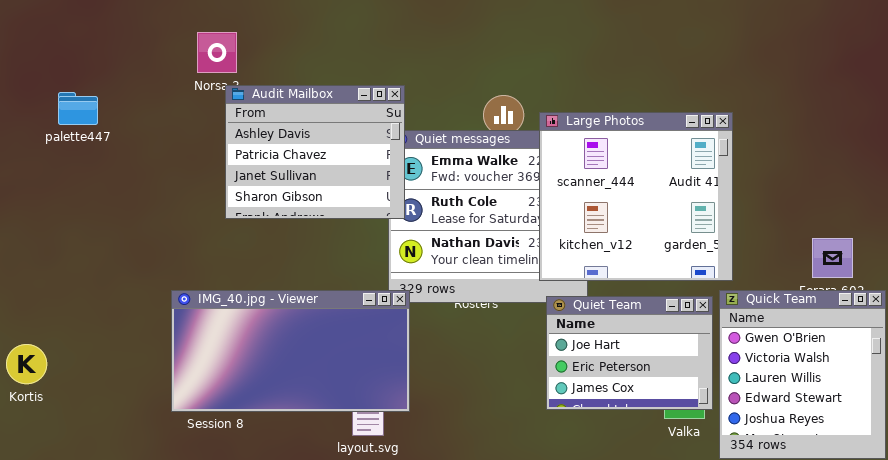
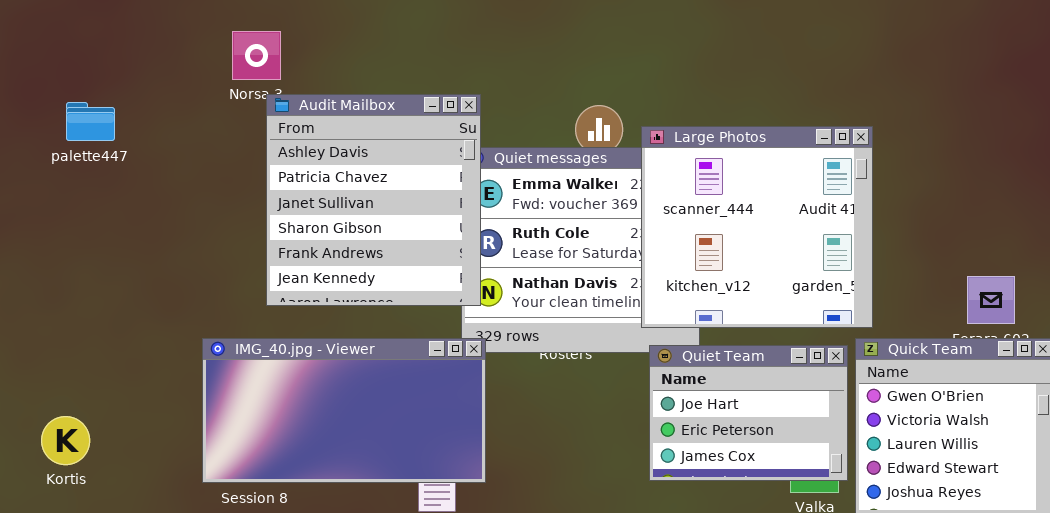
Audit Mailbox: [225,85,405,219] -> [266,94,481,306], resized
Kortis: [6,344,47,384] -> [41,416,90,465], moved

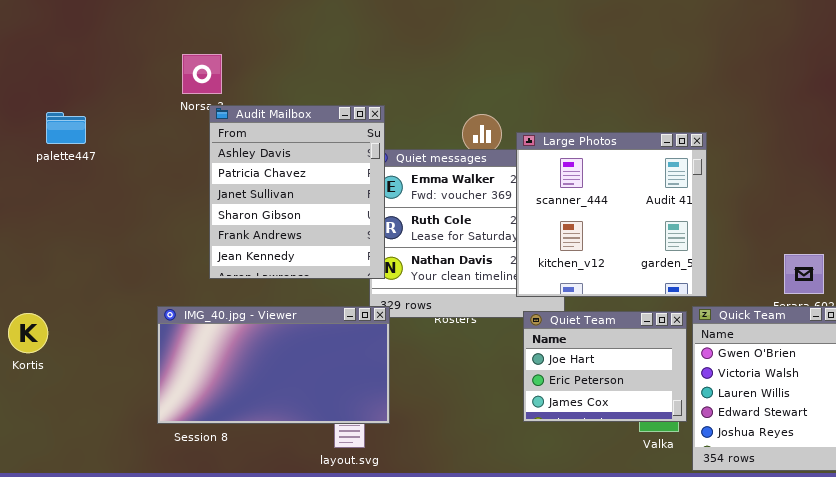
Kortis: [41,416,90,465] -> [8,313,48,353], moved

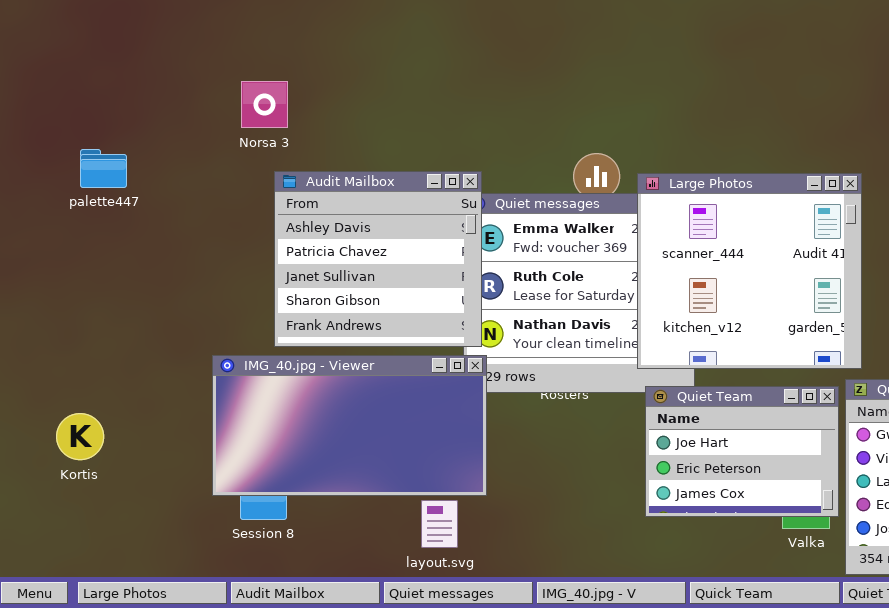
Audit Mailbox: [209,105,385,279] -> [274,171,482,347], resized
IMG_40.jpg - Viewer: [157,306,390,424] -> [212,355,487,496], moved
Kortis: [8,313,48,353] -> [56,413,104,460], moved

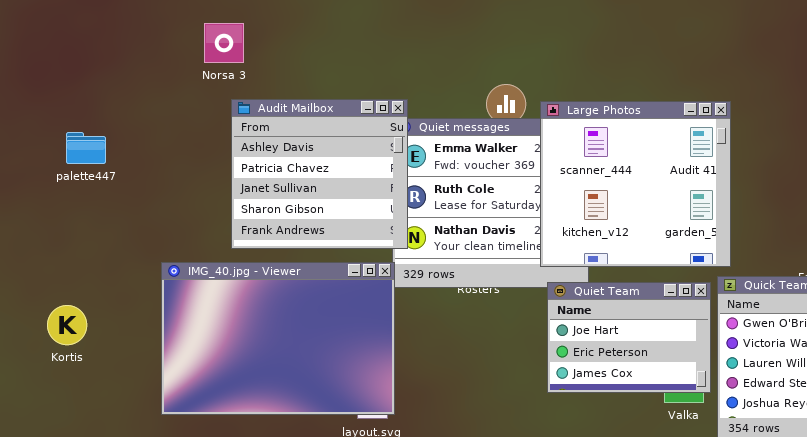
palette447: [80,149,127,188] -> [66,132,106,164], moved
IMG_40.jpg - Viewer: [212,355,487,496] -> [161,262,395,415], moved, resized

